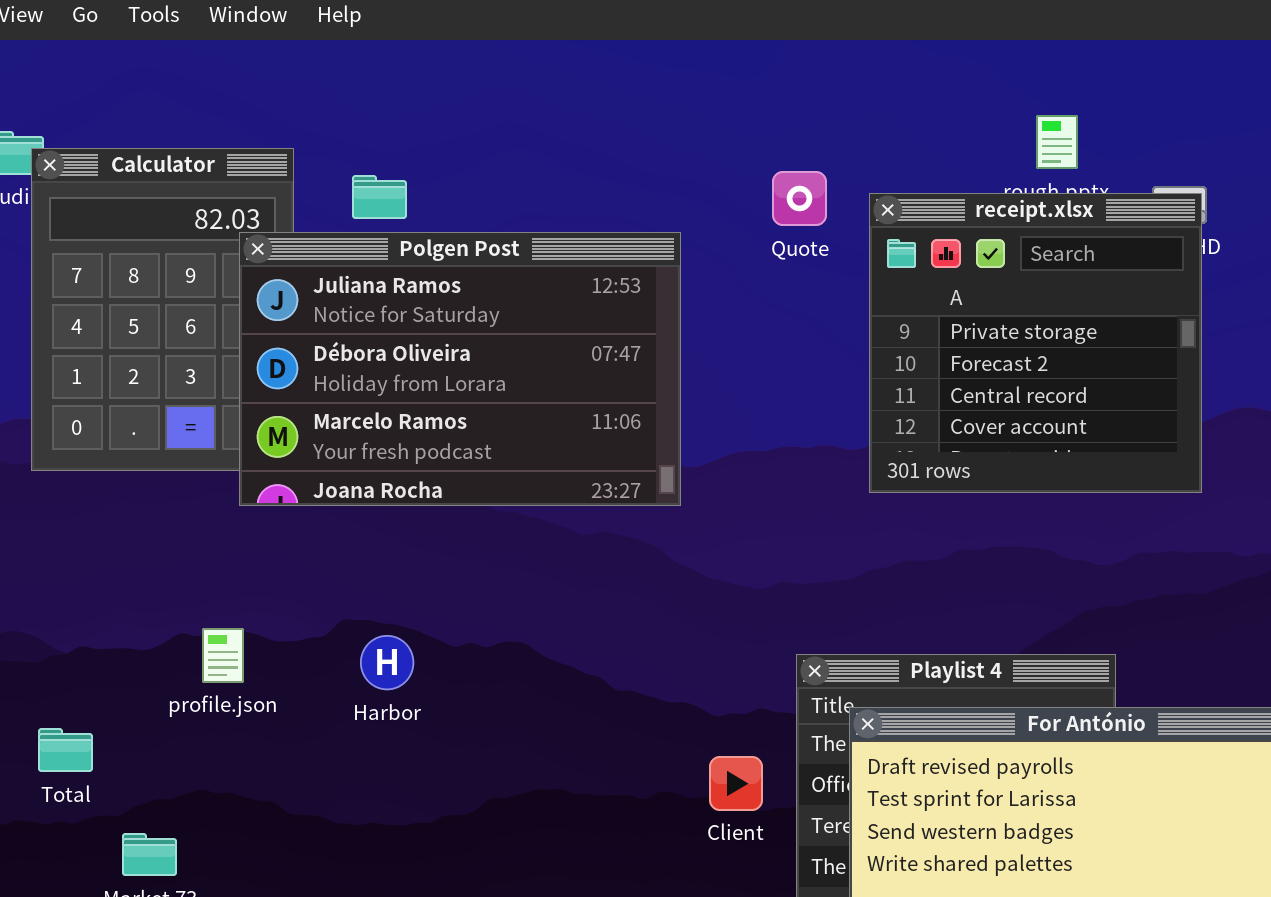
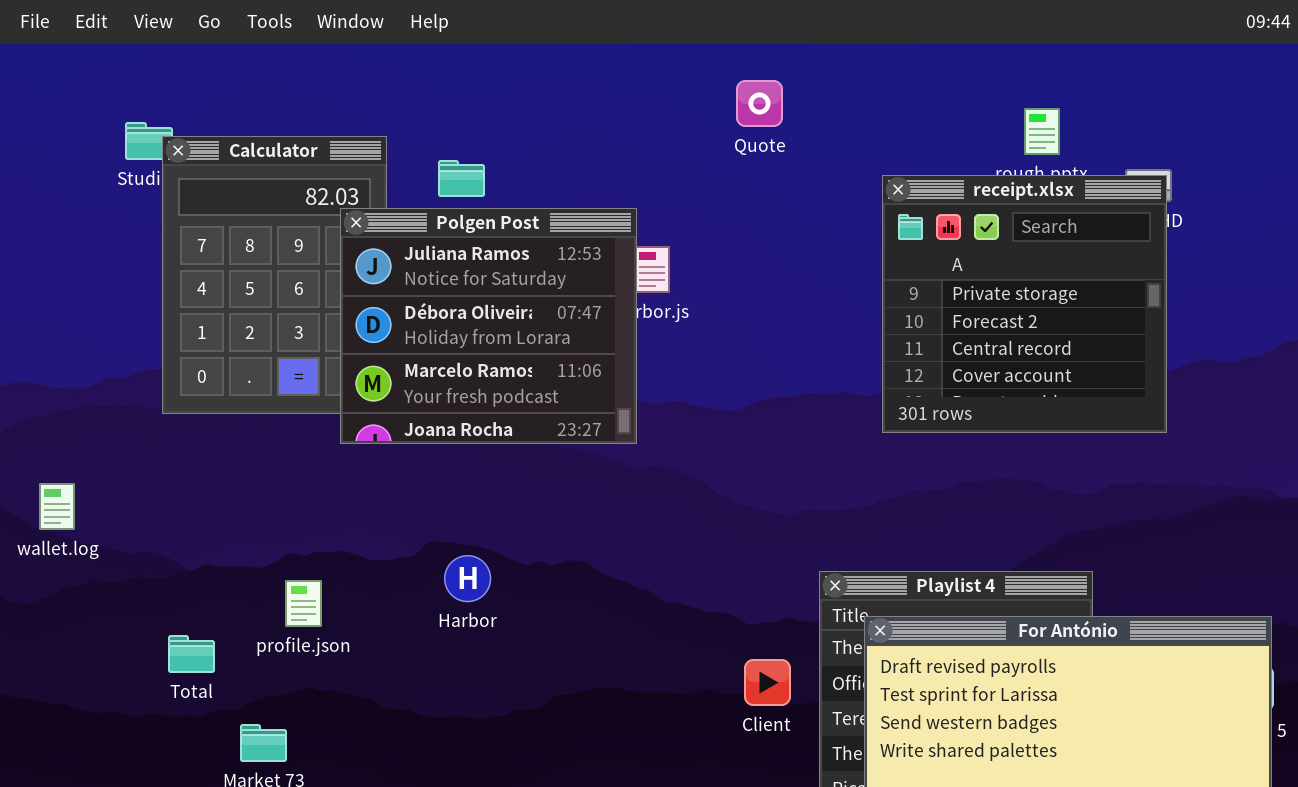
Quote: [772,171,827,226] -> [736,80,783,127], moved
Polgen Post: [239,232,681,506] -> [340,208,637,444], resized
profile.json: [202,628,244,683] -> [285,580,322,627], moved

